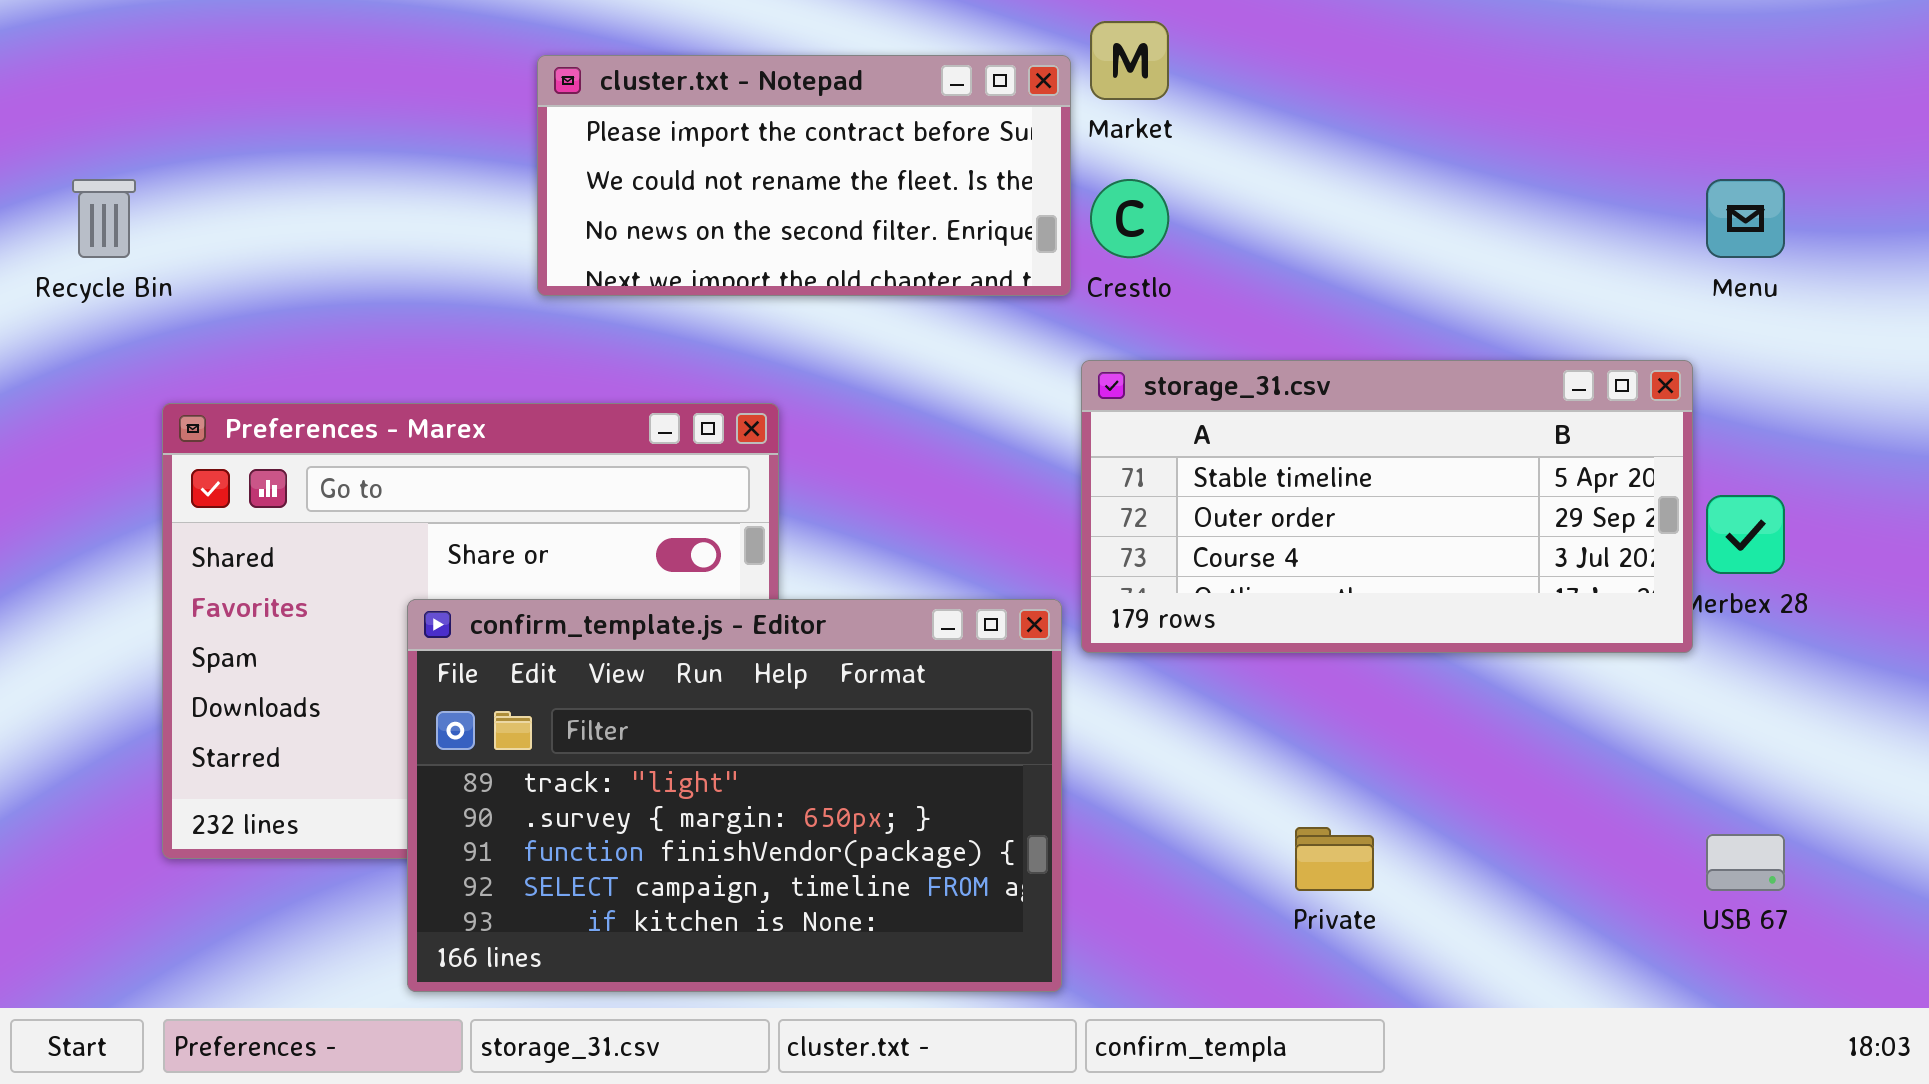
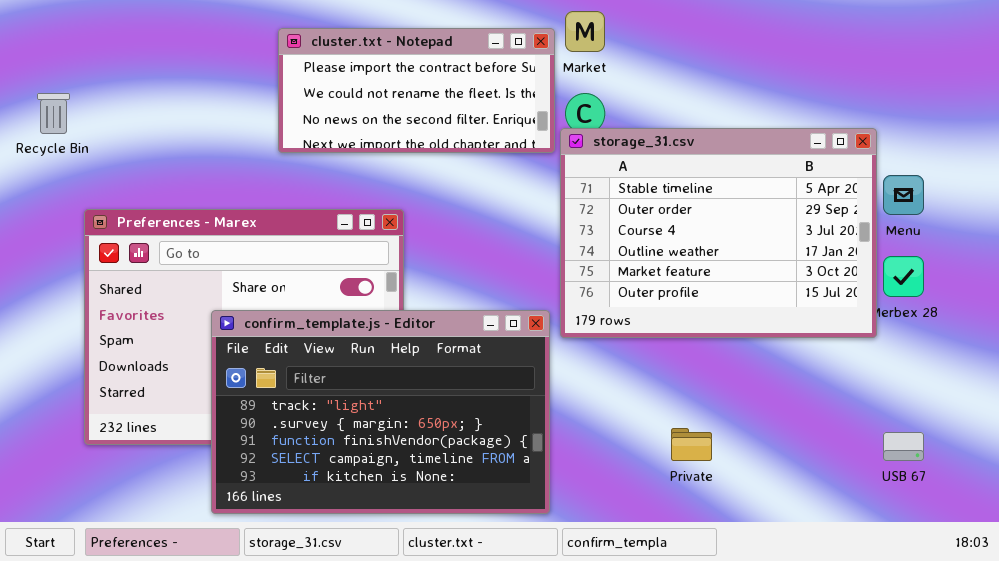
Menu: [1706,179,1785,258] -> [883,175,924,215], moved
storage_31.csv: [1081,360,1693,653] -> [560,128,877,338], resized

